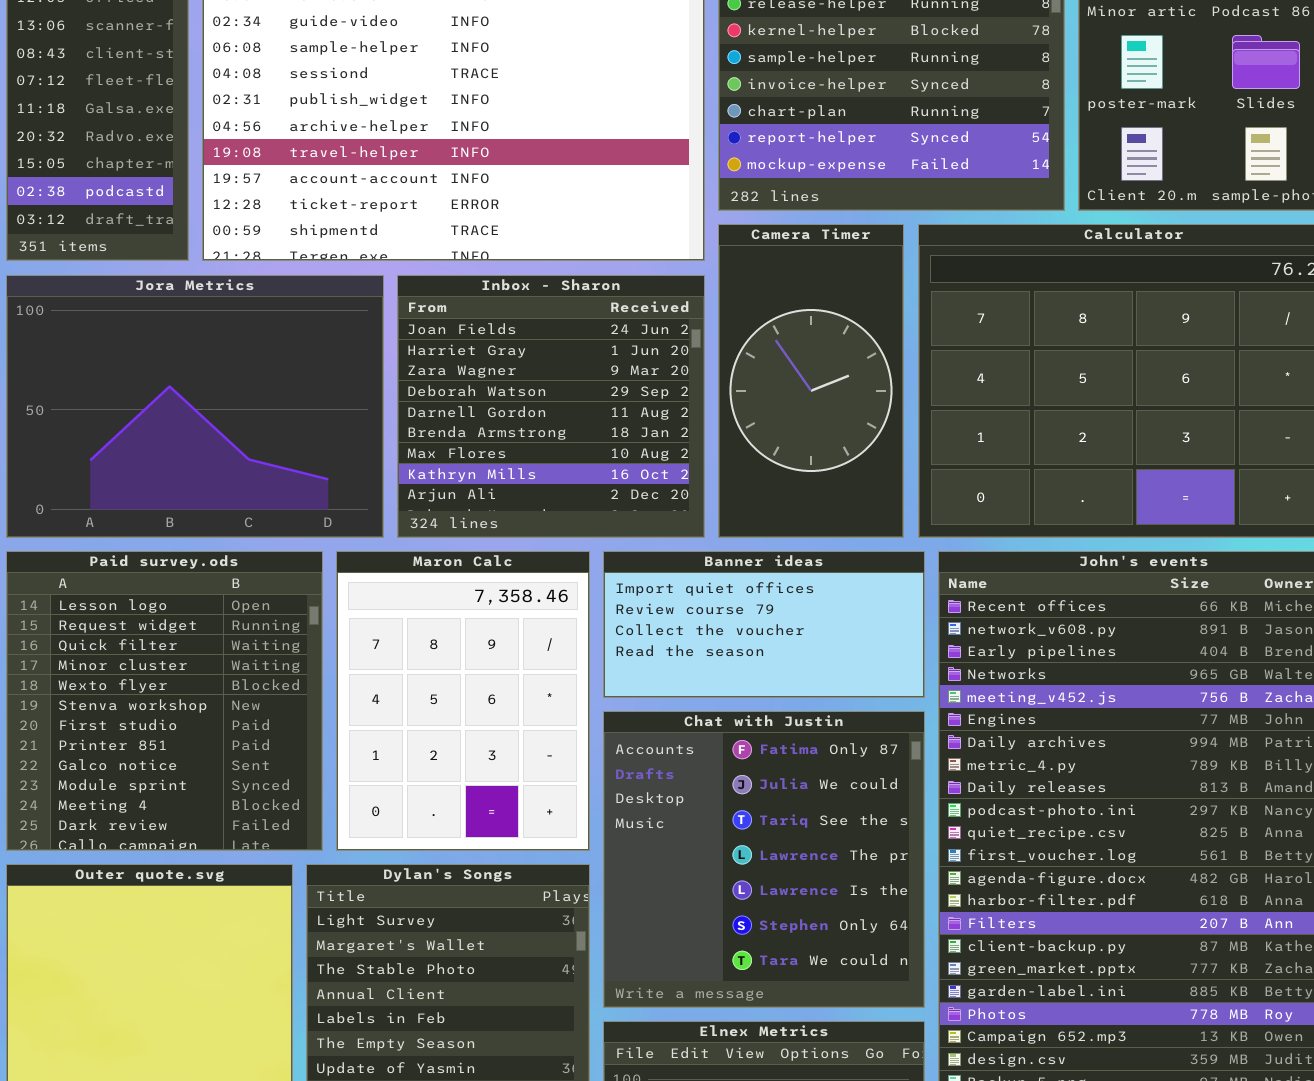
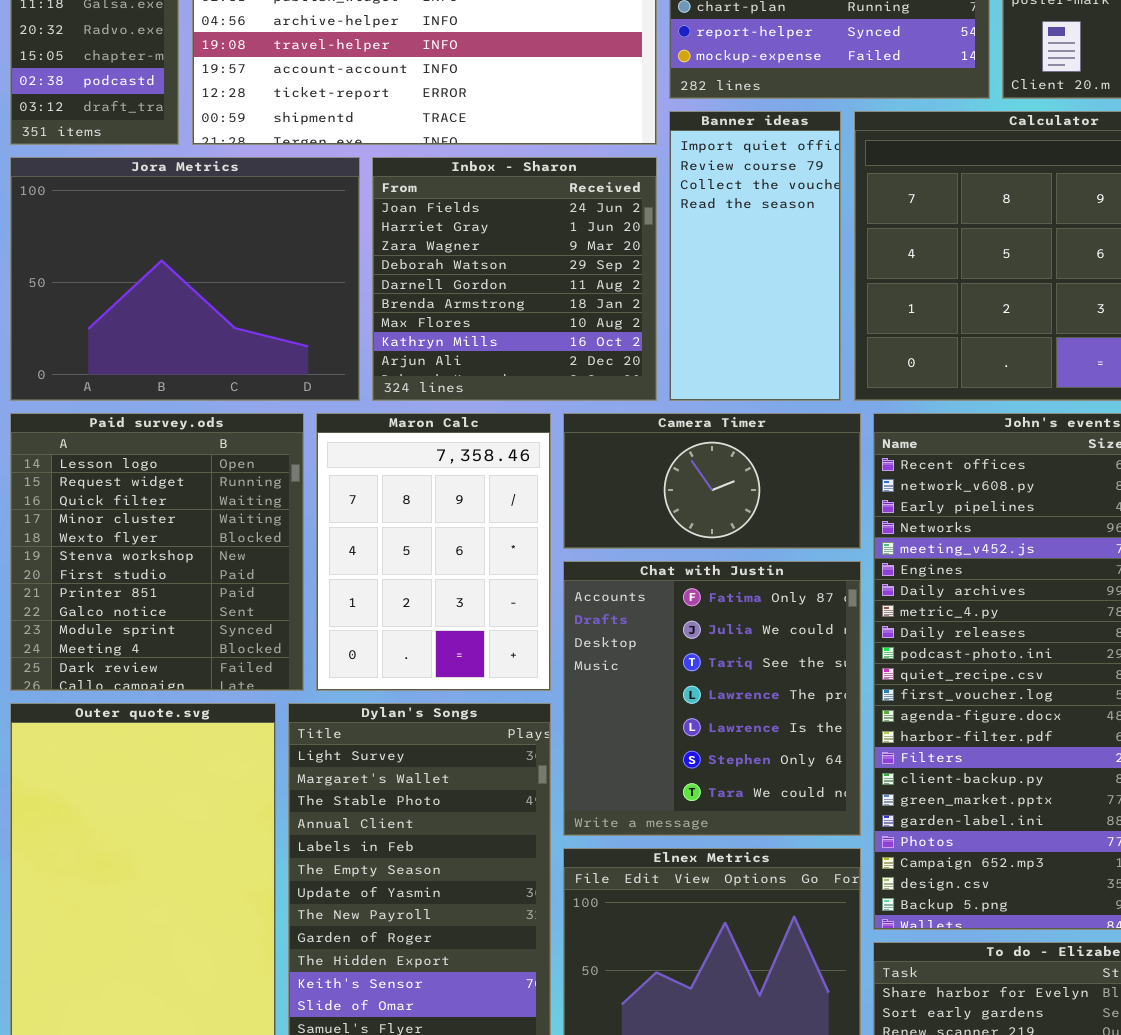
Camera Timer: [718,224,904,538] -> [563,413,861,549], moved, resized
Banner ideas: [603,551,925,698] -> [669,111,841,401], moved, resized

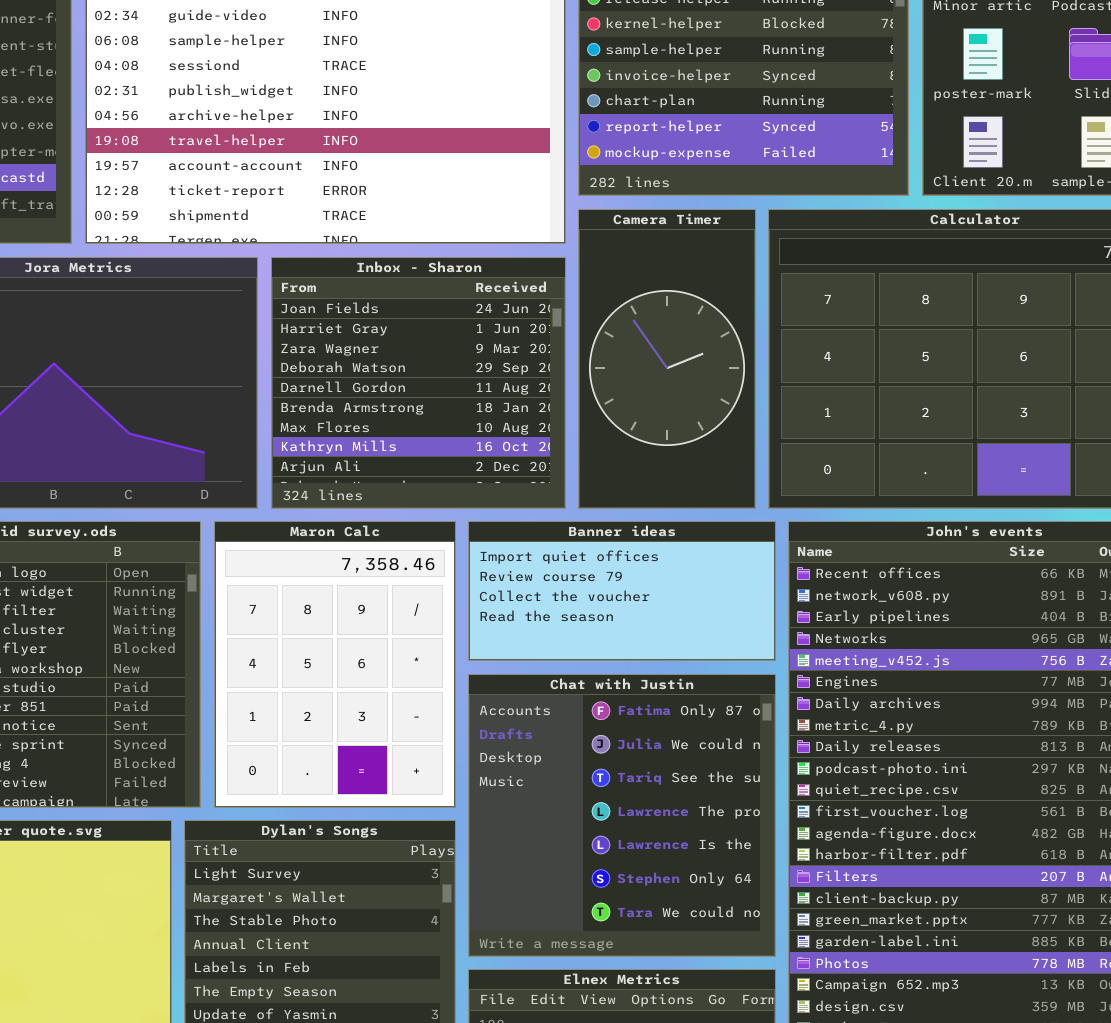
Banner ideas: [669,111,841,401] -> [468,521,776,661], moved, resized
Camera Timer: [563,413,861,549] -> [578,209,756,509], moved, resized

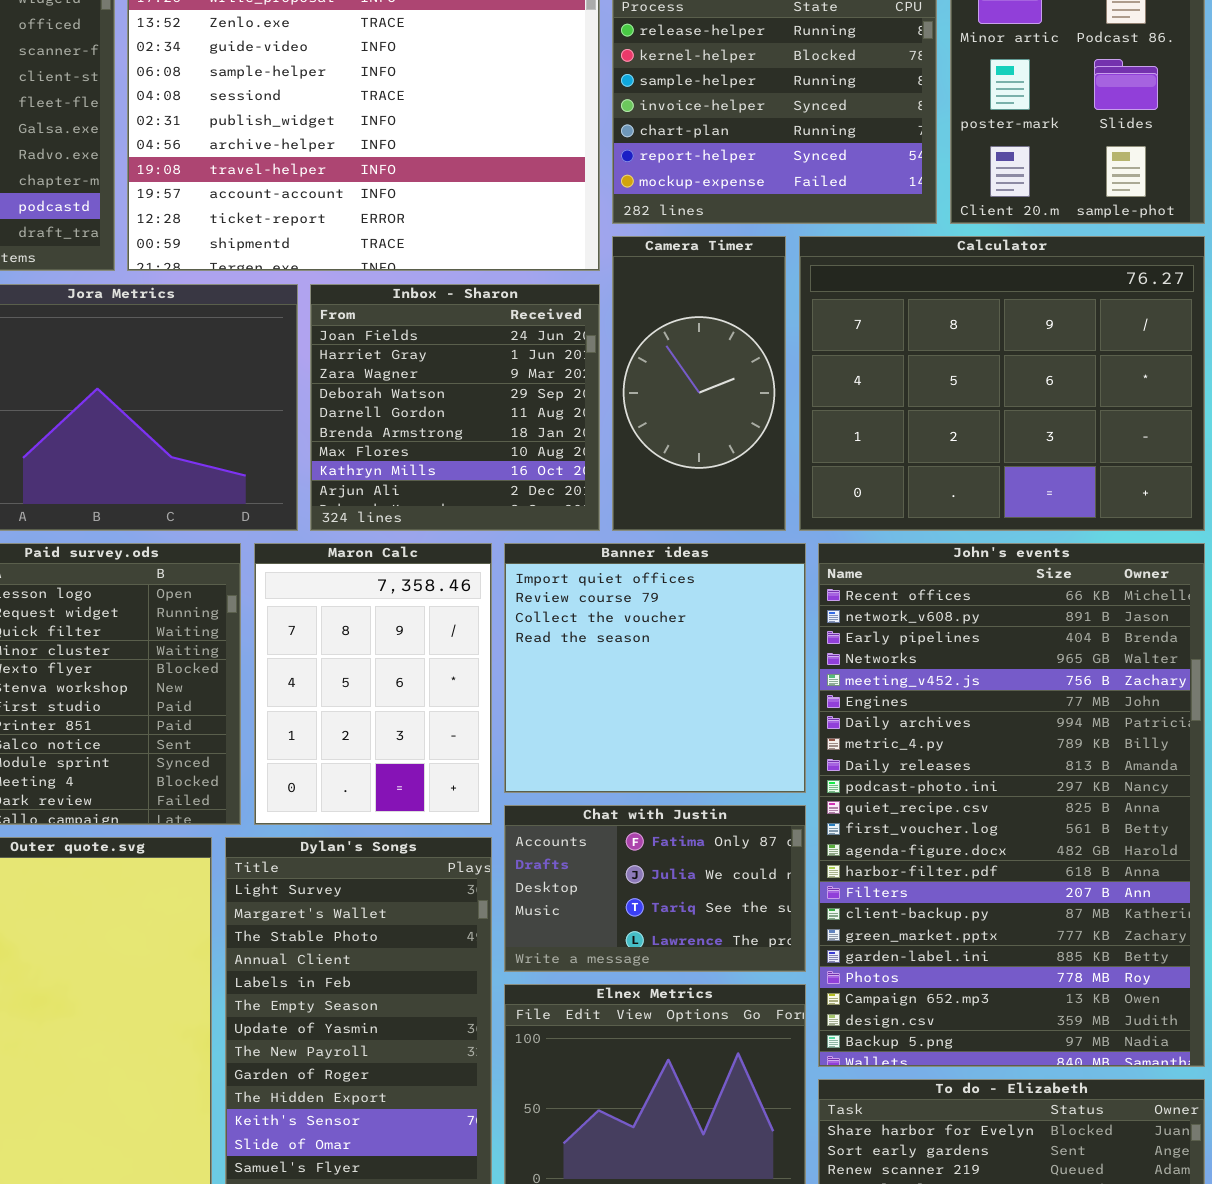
Banner ideas: [468,521,776,661] -> [504,543,806,793], resized
Chat with Justin: [468,674,776,957] -> [504,805,806,972], resized

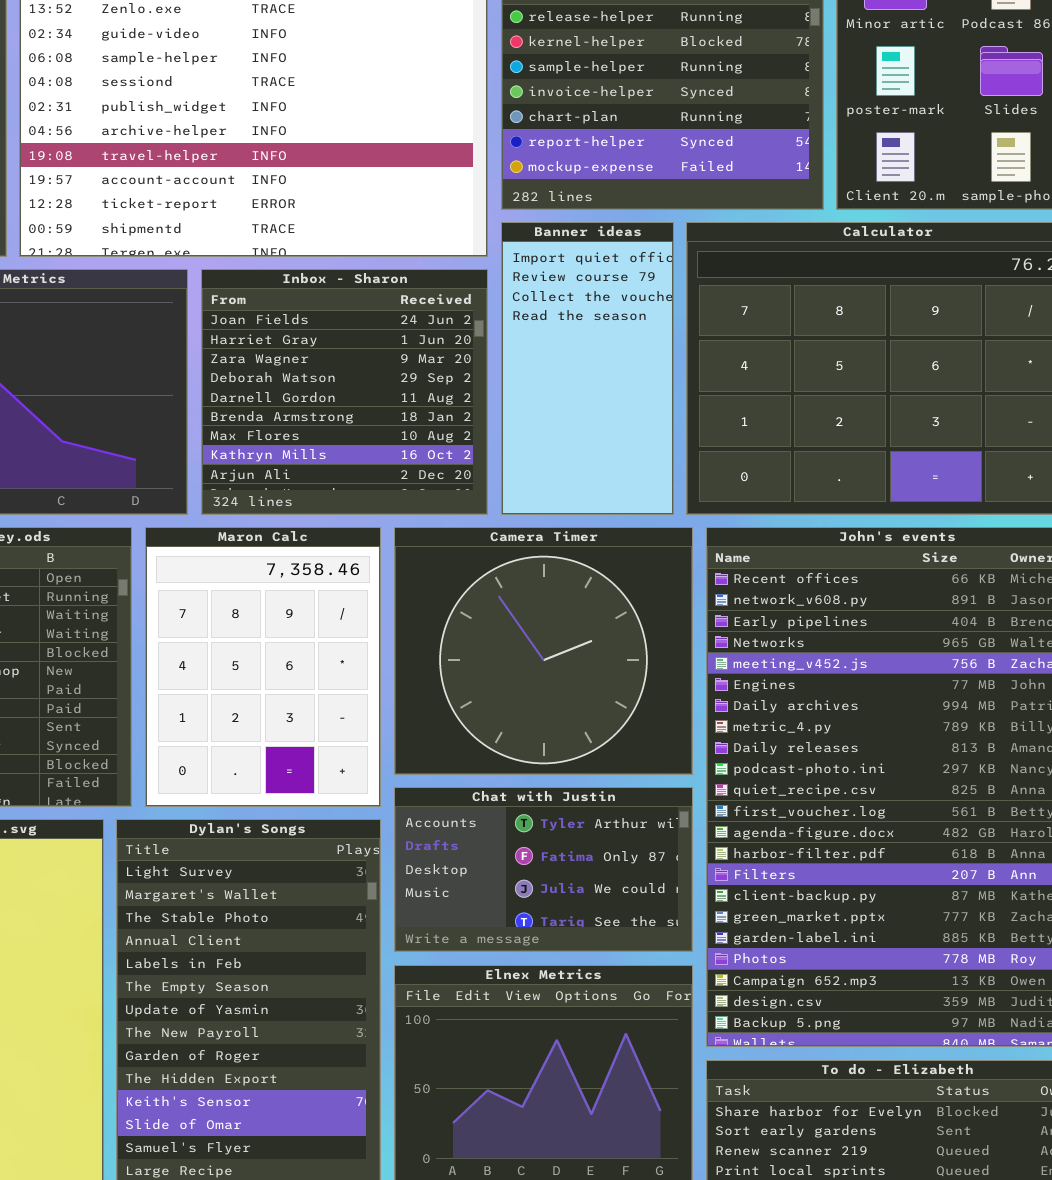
Camera Timer: [612,236,786,531] -> [394,527,693,775], moved, resized
Banner ideas: [504,543,806,793] -> [501,222,674,515], moved, resized
Chat with Justin: [504,805,806,972] -> [394,787,693,952], scrolled up 1 row

